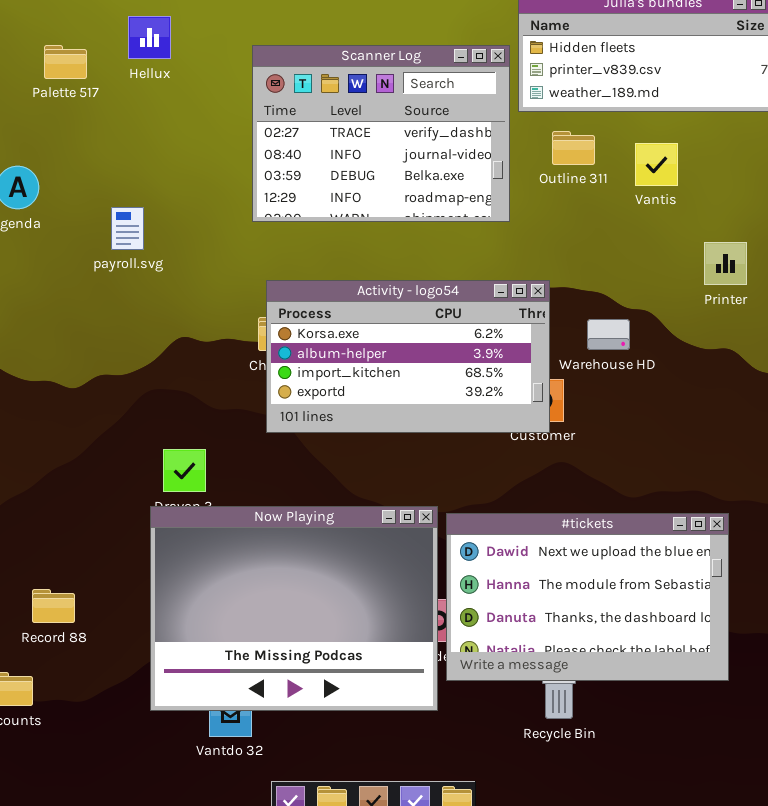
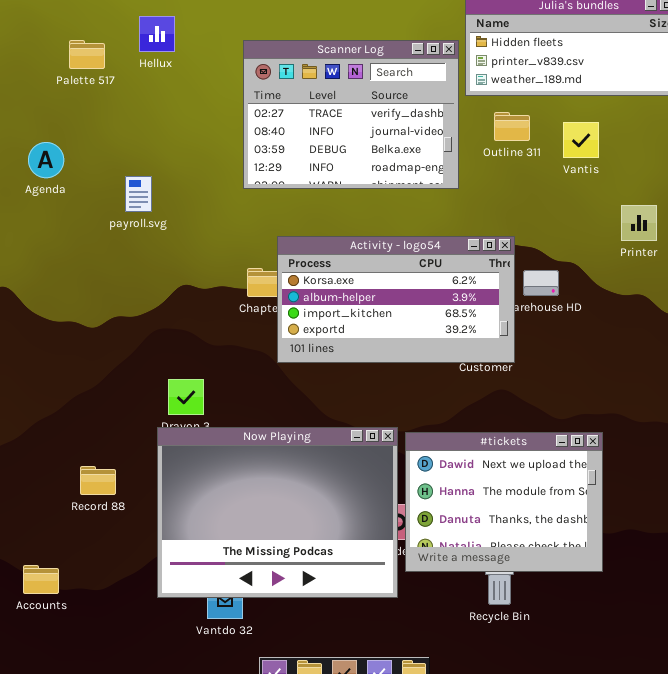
Activity - logo54: [266,280,550,433] -> [277,236,515,363], moved
#tickets: [446,513,729,681] -> [405,432,603,572], resized
Record 88: [32,589,75,623] -> [80,466,116,495], moved

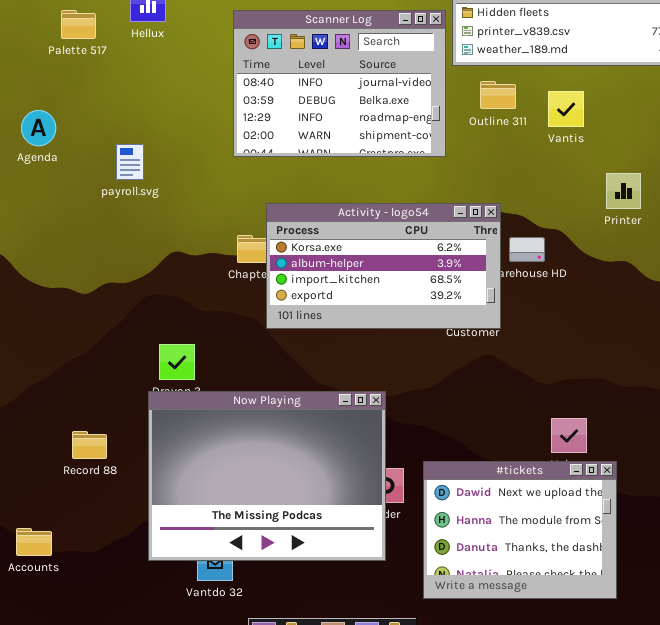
Scanner Log: [243,40,459,189] -> [233,10,446,157], scrolled down 1 row
#tickets: [405,432,603,572] -> [423,461,617,599], moved

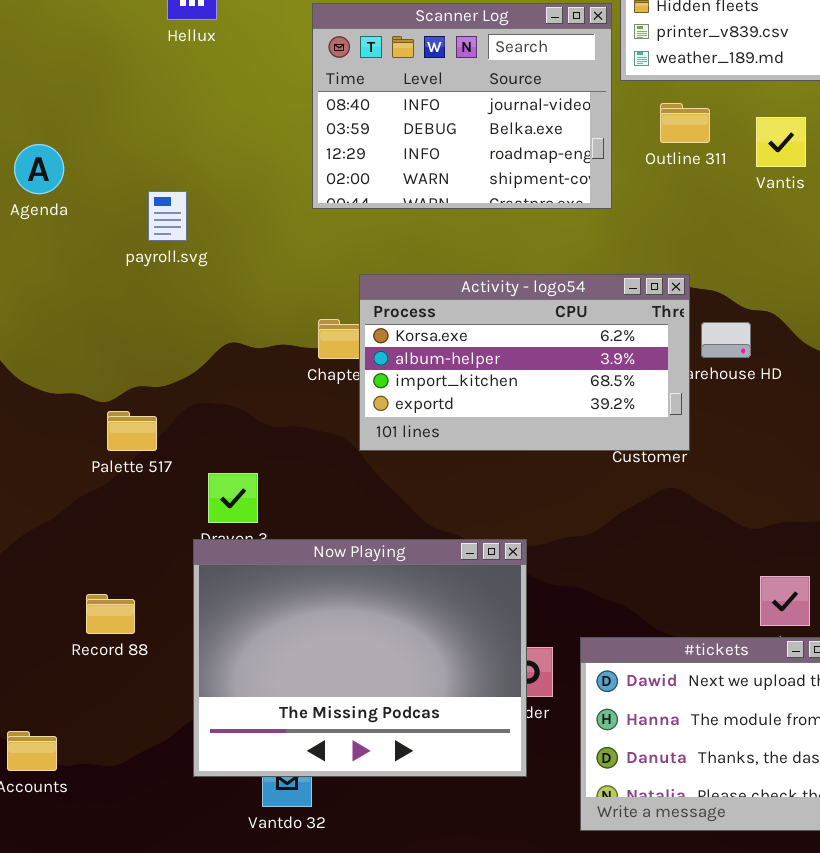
Palette 517: [61,10,96,39] -> [107,411,157,451], moved

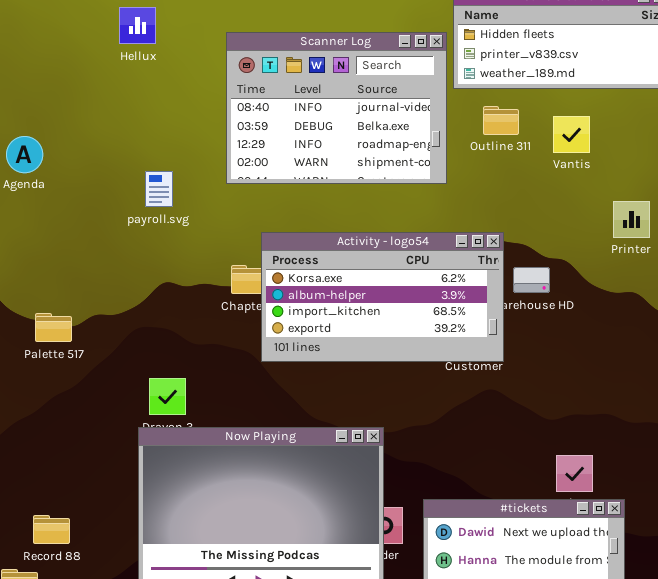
payroll.svg: [148,191,187,241] -> [145,171,173,207], moved
Palette 517: [107,411,157,451] -> [35,313,72,342], moved
Record 88: [86,594,135,634] -> [33,515,70,544], moved

